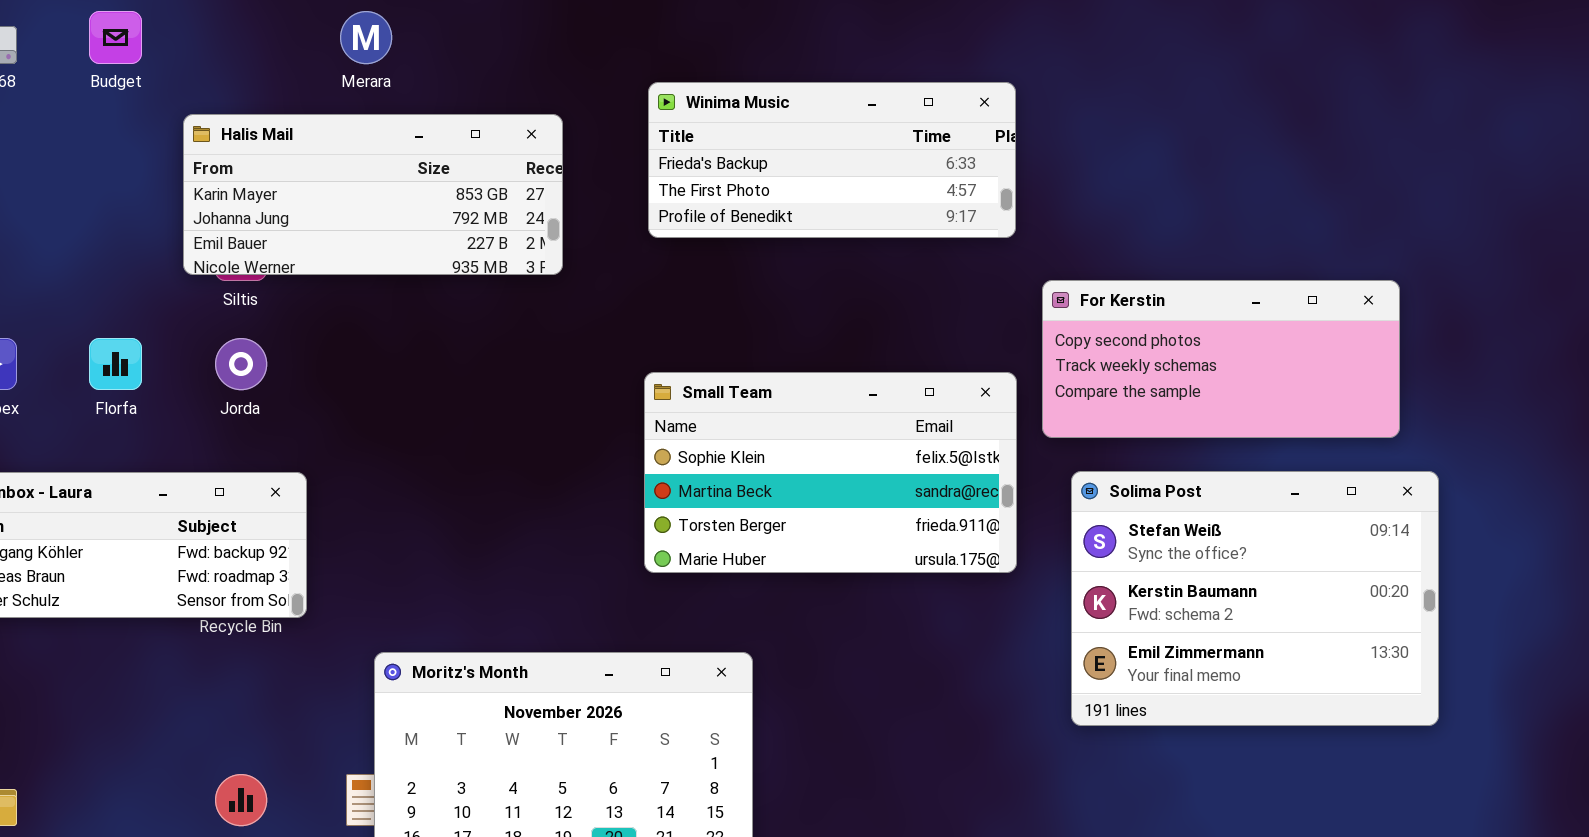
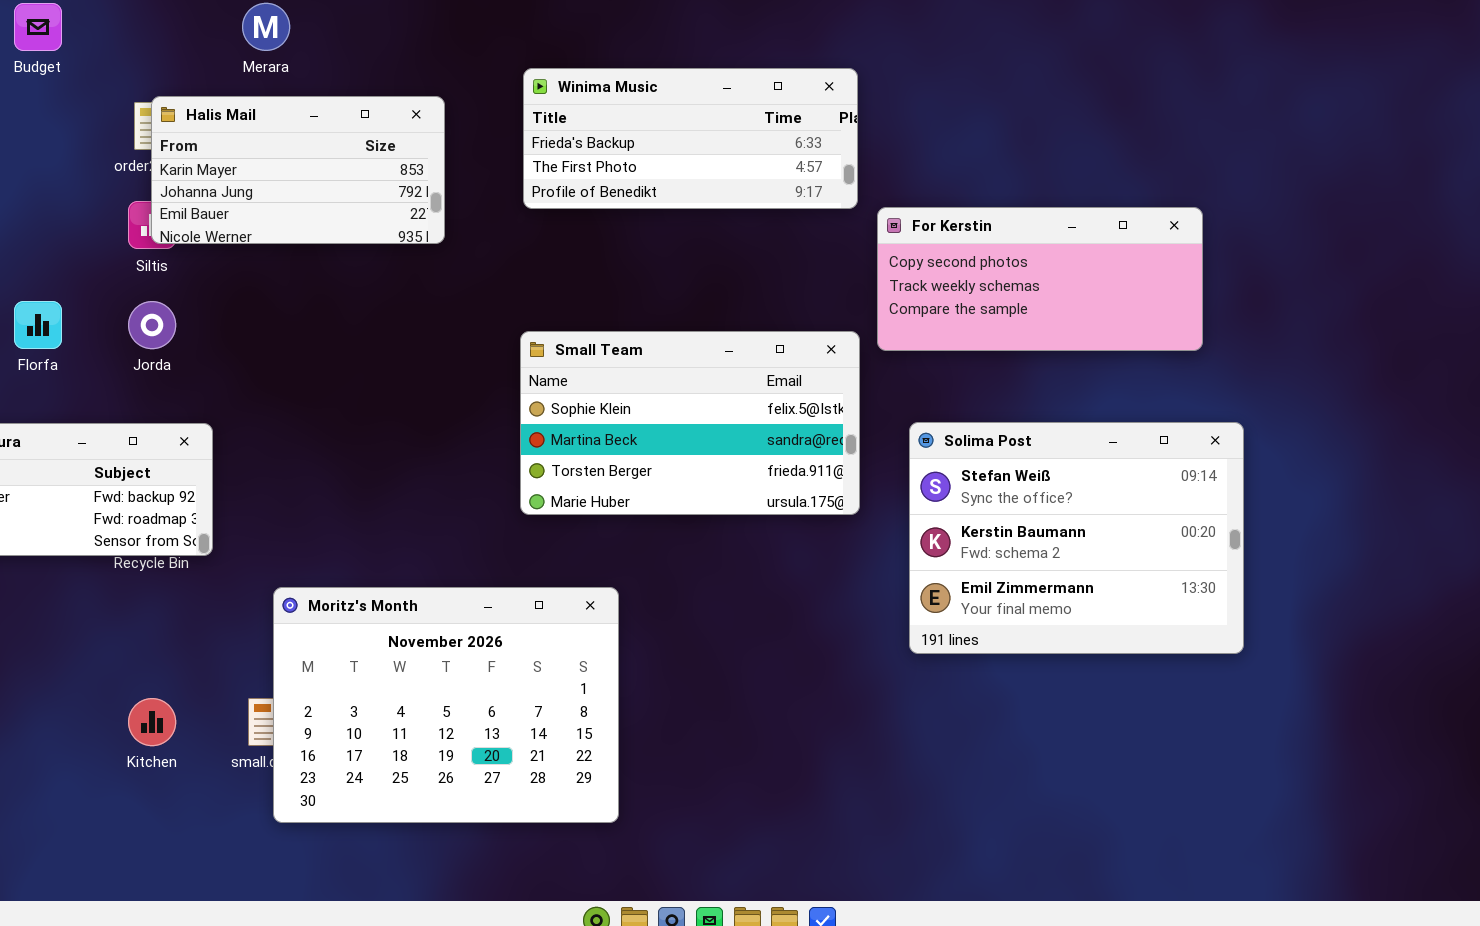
Halis Mail: [183,114,563,275] -> [151,96,445,244], resized
For Kerstin: [1042,280,1400,438] -> [877,207,1203,351], moved

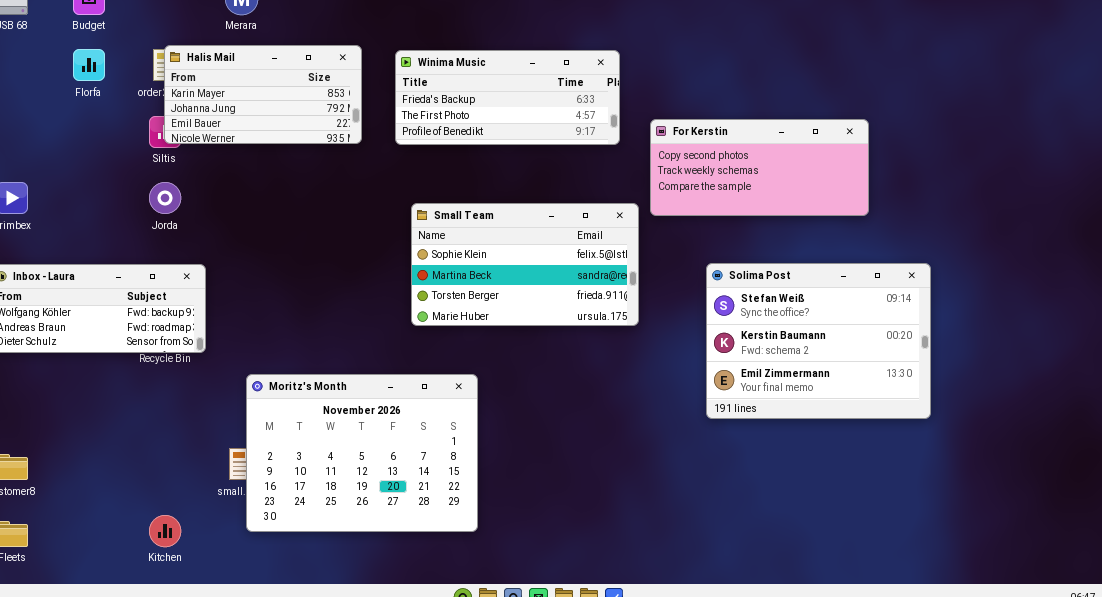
Winima Music: [523,68,858,209] -> [395,50,620,145], moved
Florfa: [14,301,62,349] -> [73,49,105,81], moved
Solima Post: [909,422,1244,654] -> [706,263,931,419], moved
Kitchen: [128,698,176,746] -> [149,515,181,547], moved

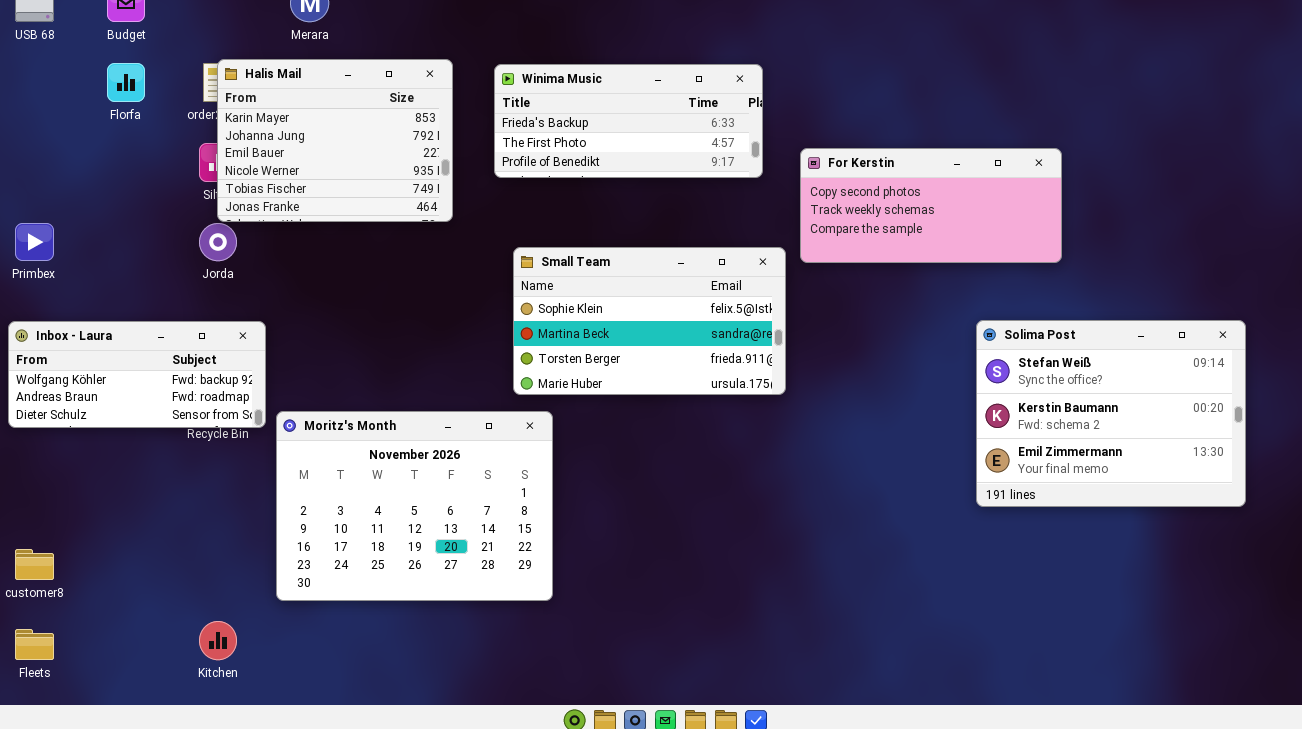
Halis Mail: [164,45,362,144] -> [217,59,453,222], resized
Solima Post: [706,263,931,419] -> [976,320,1246,507], moved
Moritz's Month: [246,374,478,532] -> [276,411,553,601], moved

